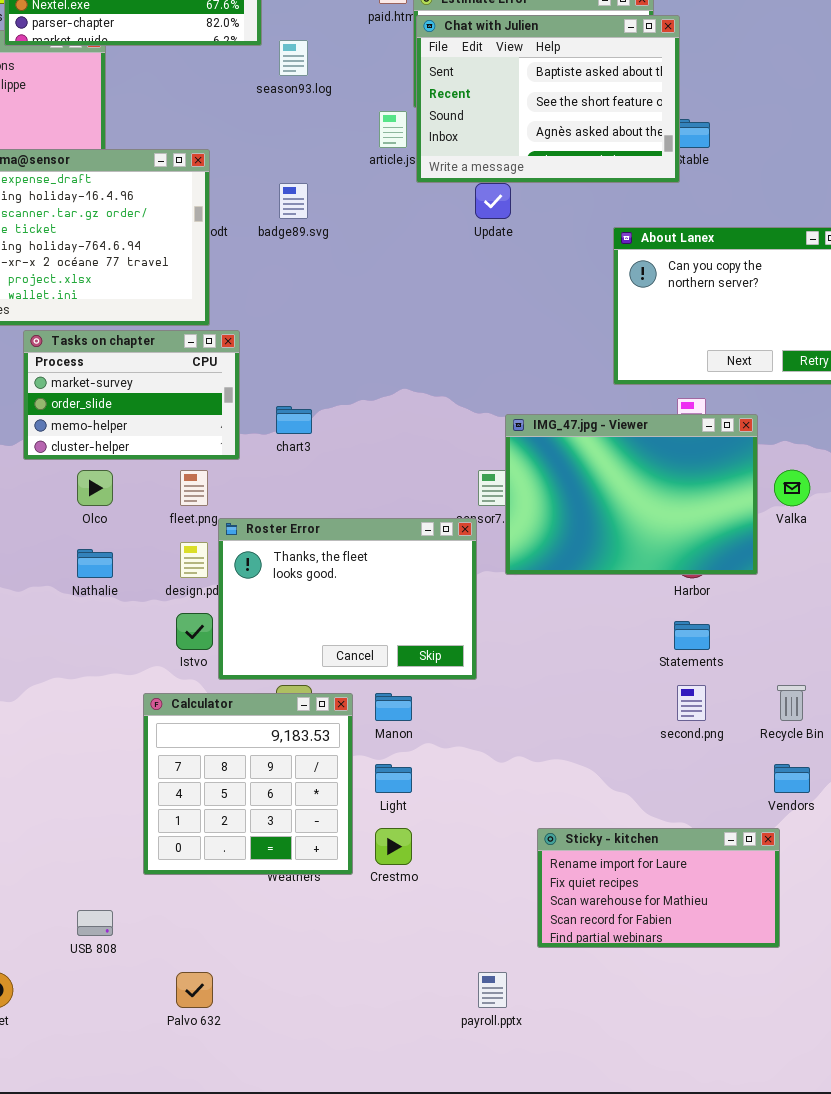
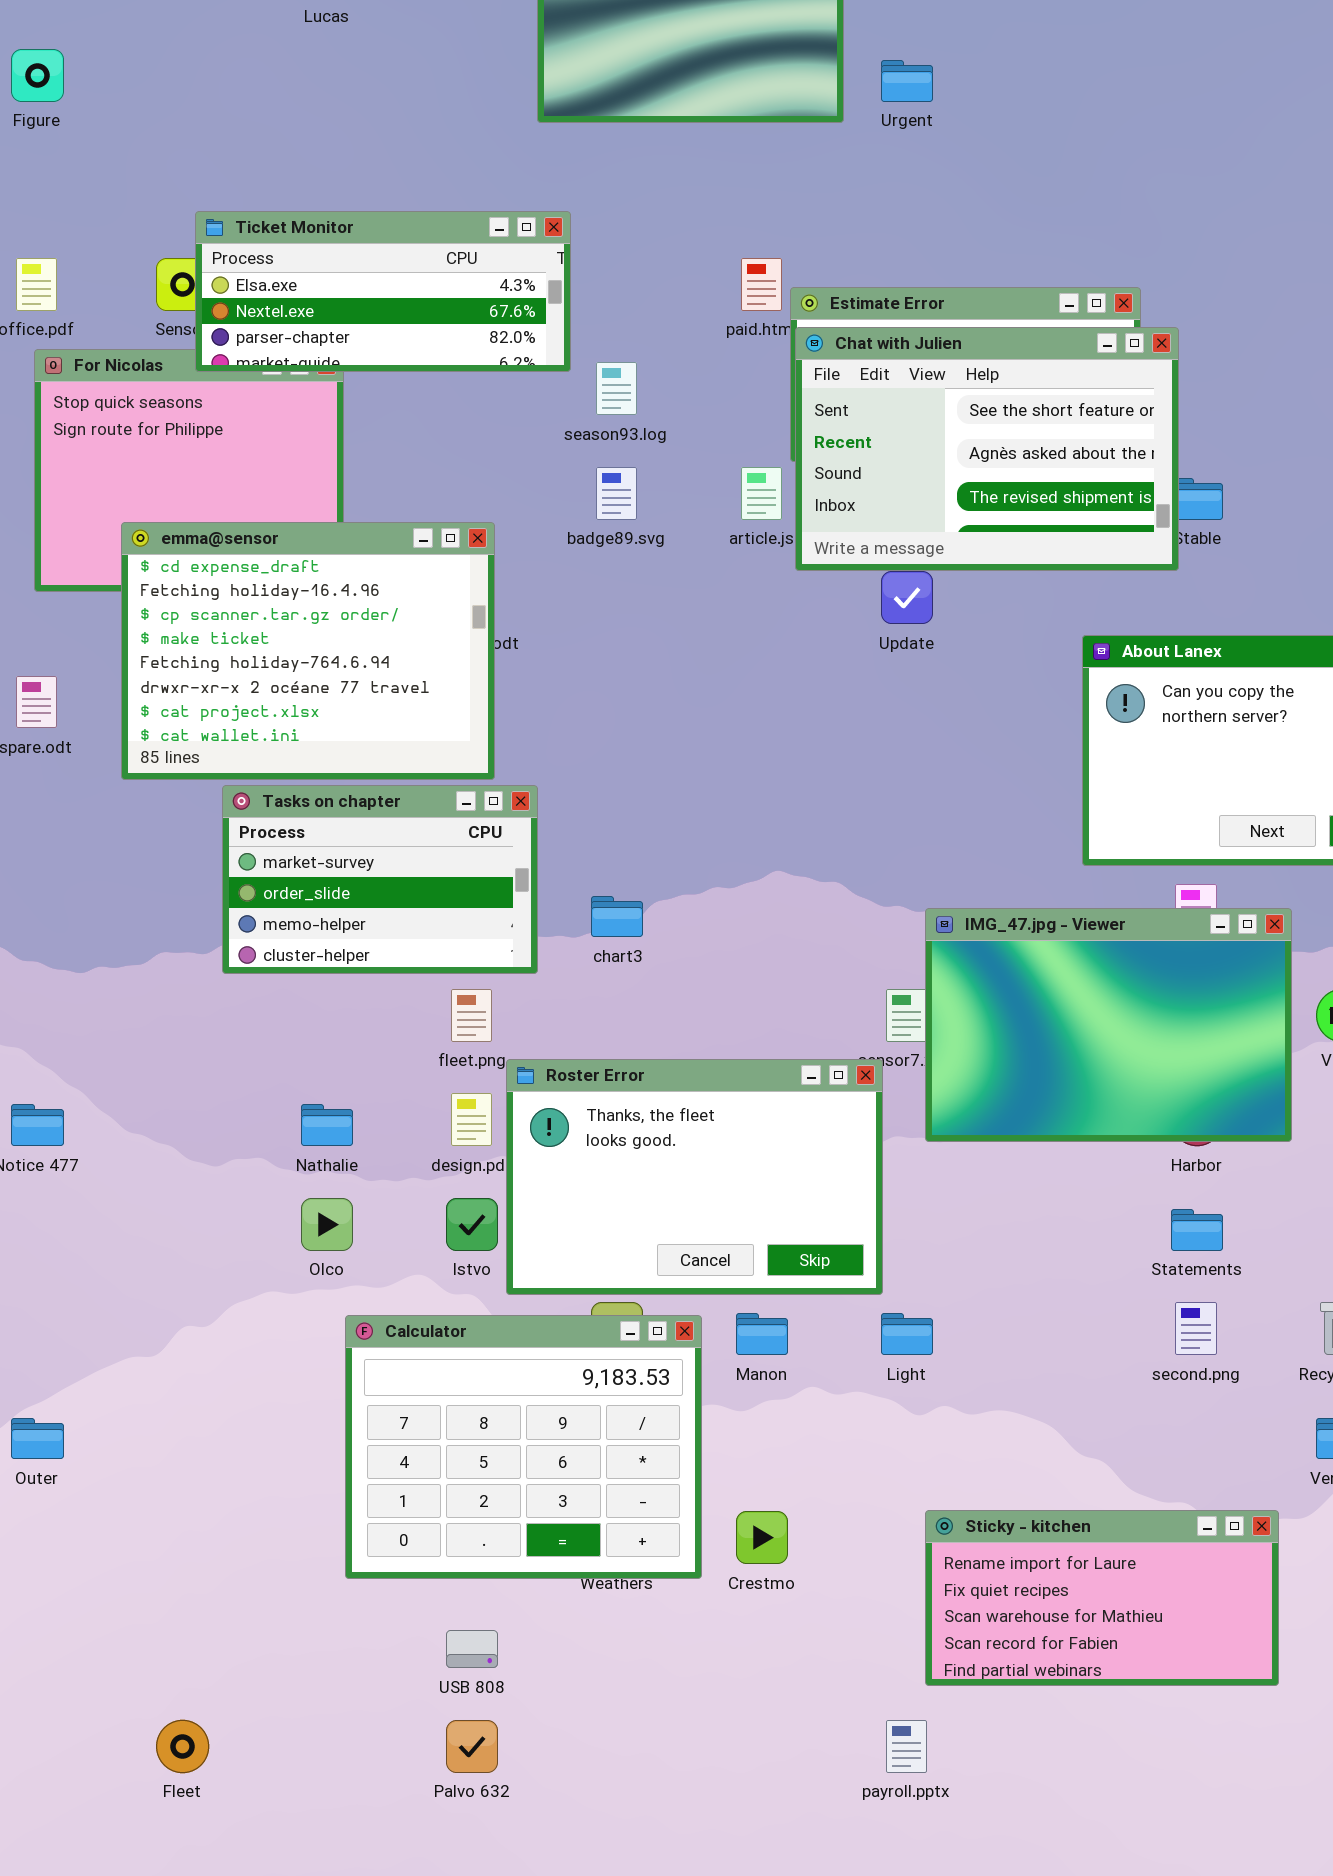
Chat with Julien: [416,15,680,183] -> [795,327,1179,571], scrolled down 1 row
badge89.svg: [279,183,308,219] -> [596,467,637,520], moved
Olco: [77,470,113,506] -> [301,1198,353,1251], moved
Calculator: [143,693,353,875] -> [345,1315,702,1579], resized
Light: [375,764,412,793] -> [881,1313,933,1355], moved
Sticky - kitchen: [537,828,780,948] -> [925,1510,1279,1686], moved
USB 808: [77,910,113,936] -> [446,1630,498,1668], moved

